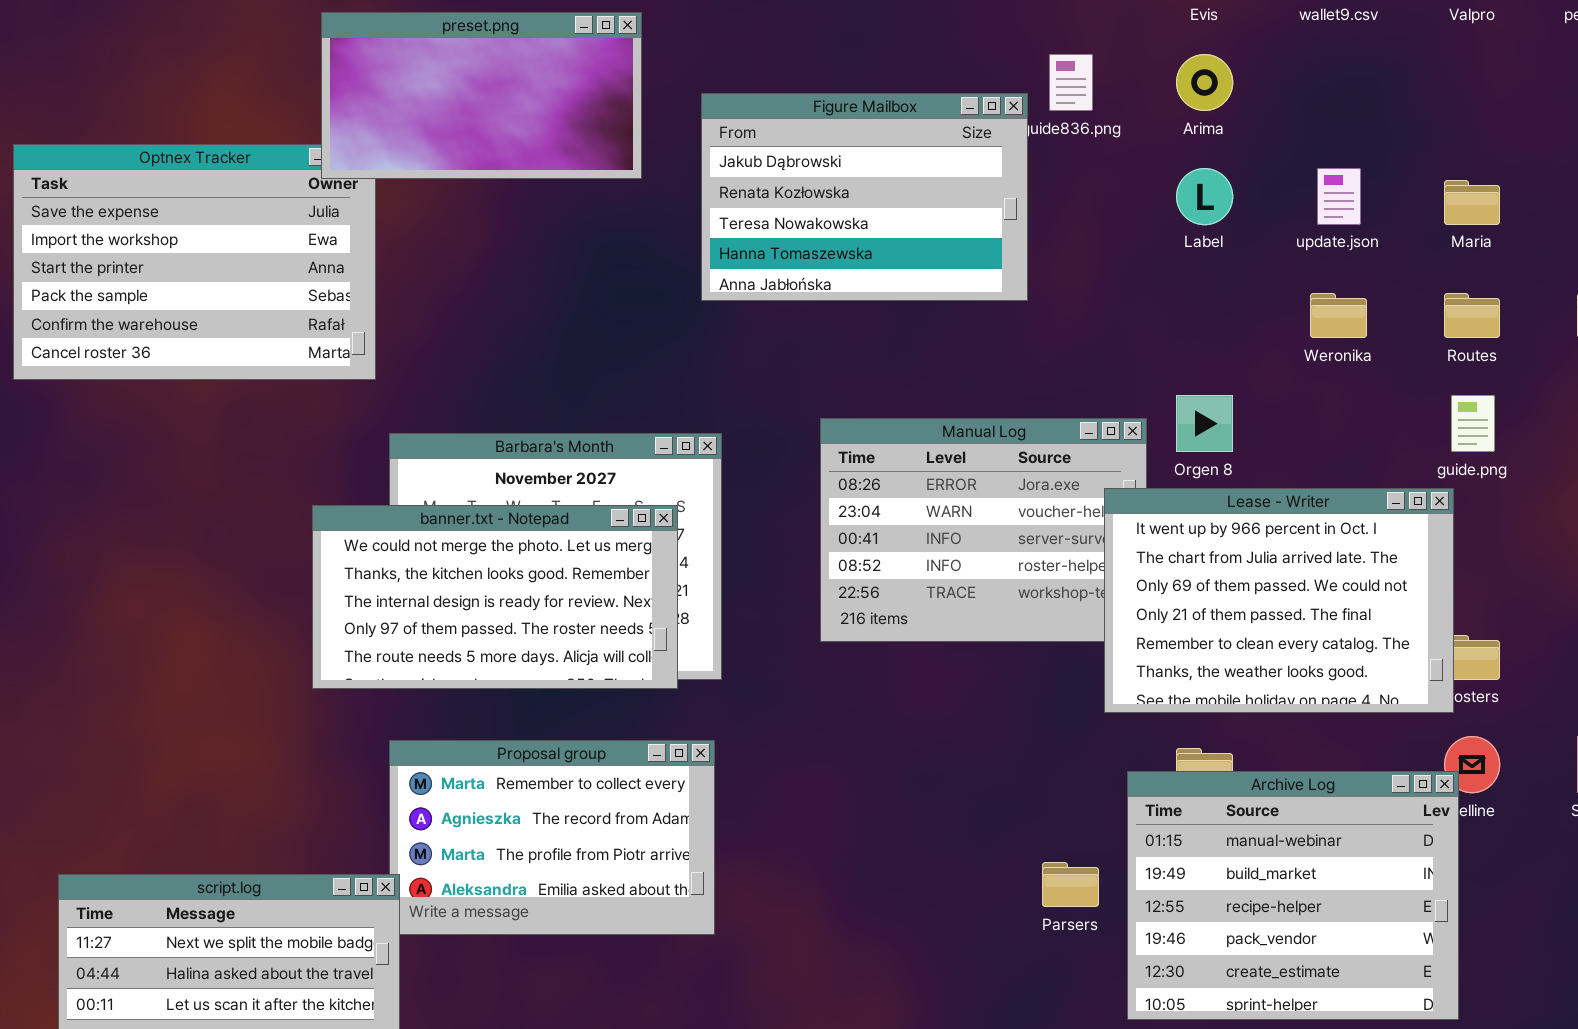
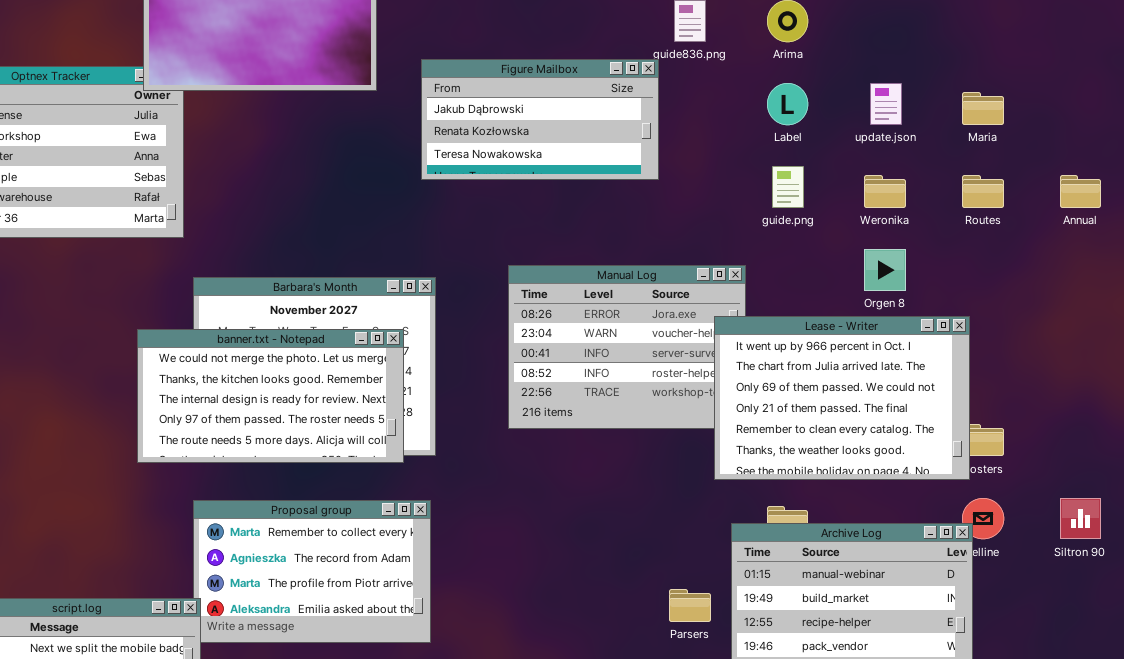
Figure Mailbox: [701,93,1028,301] -> [421,59,659,180], resized
Orgen 8: [1176,395,1233,452] -> [864,249,906,291], moved
guide.png: [1451,395,1495,452] -> [772,166,804,208], moved

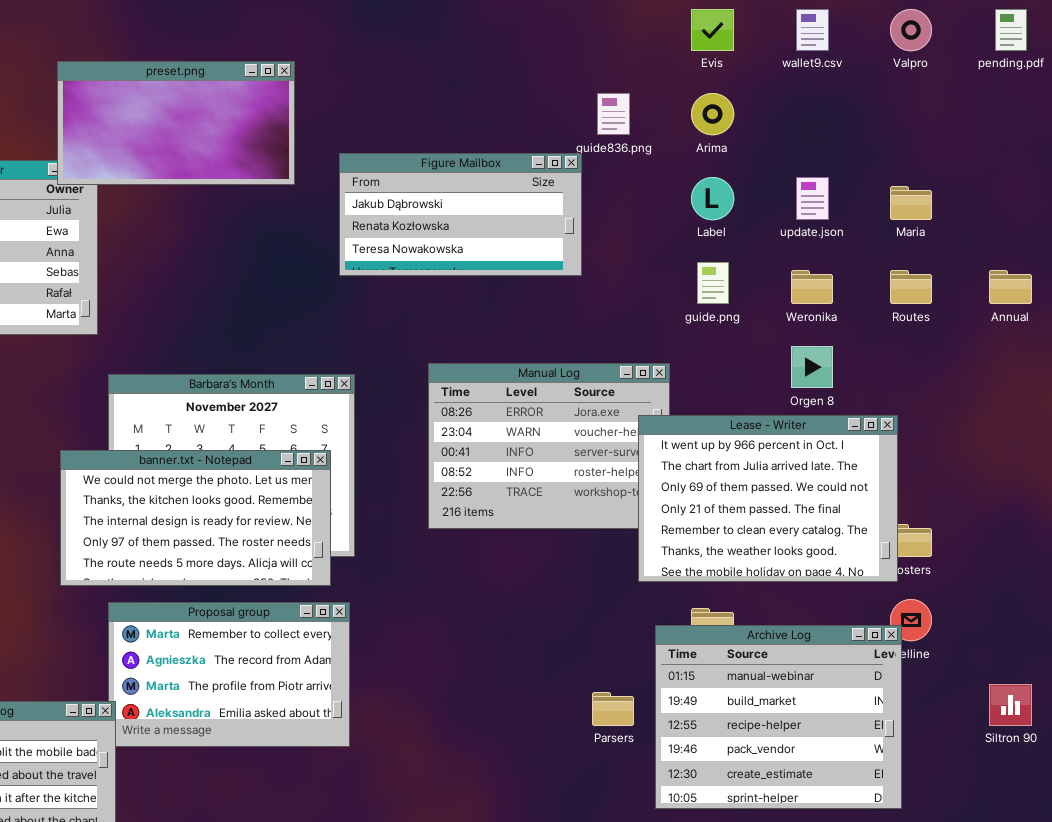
banner.txt - Notepad: [137,329,404,463] -> [60,450,331,586], moved
Siltron 90: [1060,498,1101,539] -> [989,684,1032,726], moved

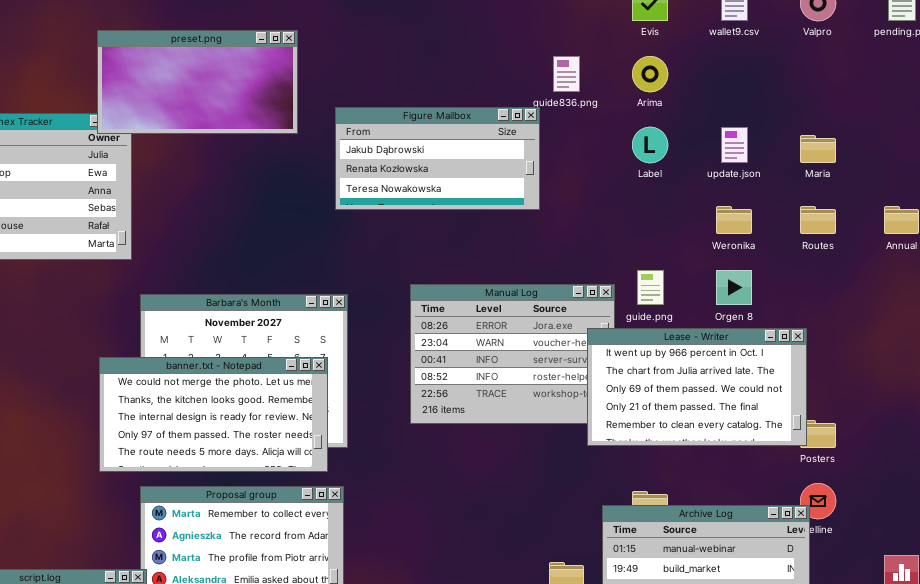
guide.png: [697,262,729,304] -> [637,270,664,305], moved
Lease - Writer: [638,415,898,582] -> [587,328,807,446], resized

